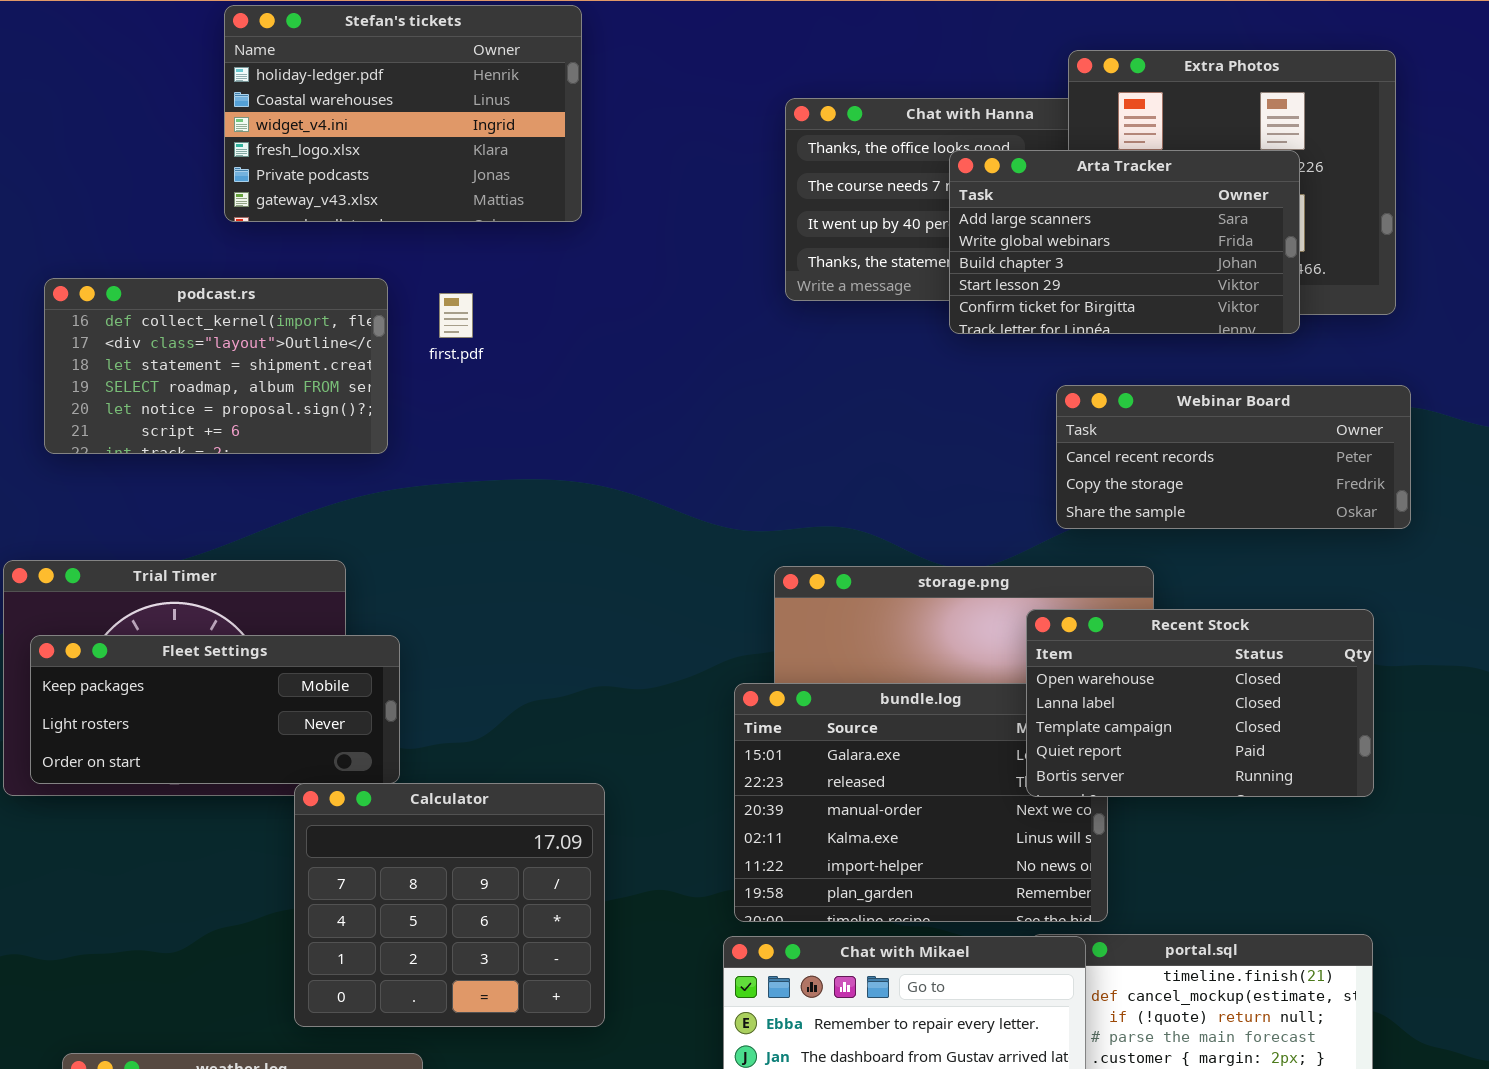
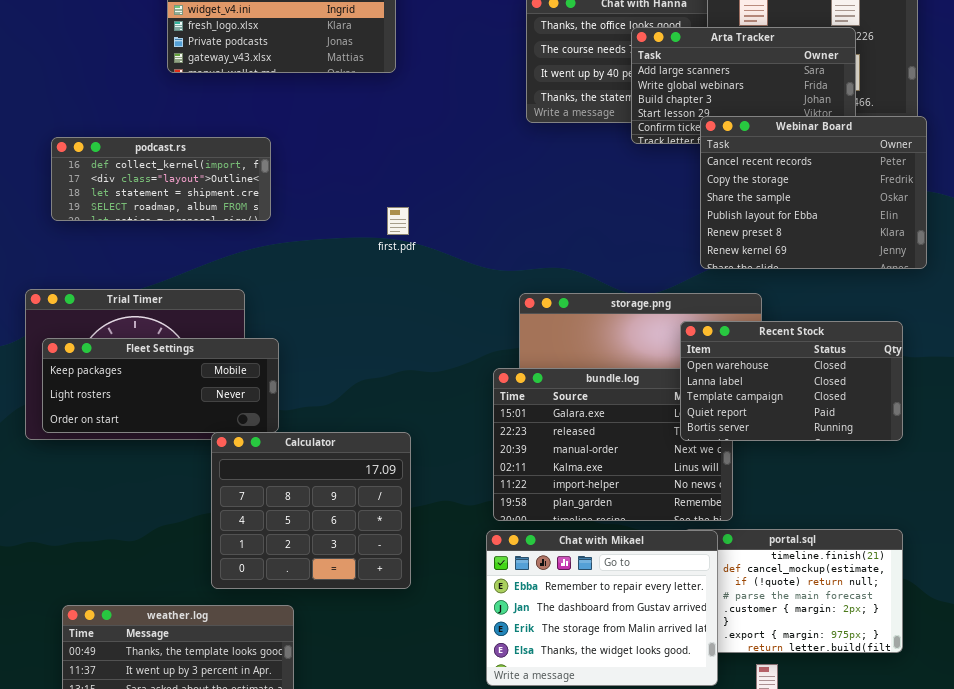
podcast.rs: [44,278,388,454] -> [51,137,271,221], resized
first.pdf: [439,293,473,338] -> [387,207,409,235], moved
Webinar Board: [1056,385,1411,529] -> [700,116,927,269], resized

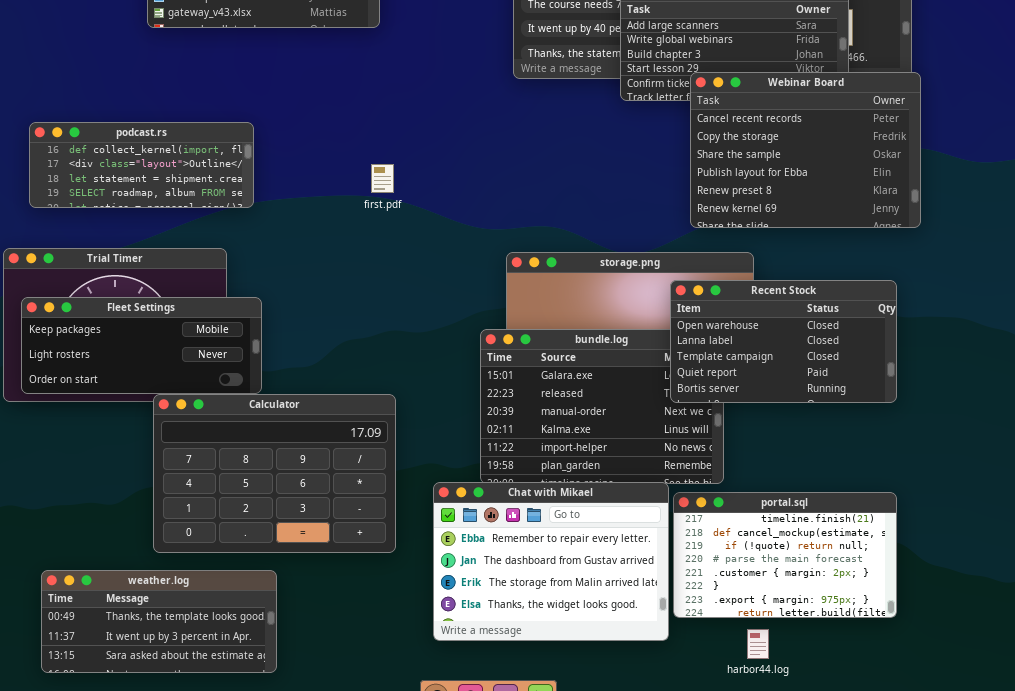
podcast.rs: [51,137,271,221] -> [29,122,254,208], moved
Calculator: [211,432,411,589] -> [153,394,396,553], resized
Chat with Mikael: [486,530,718,686] -> [433,482,669,641], moved

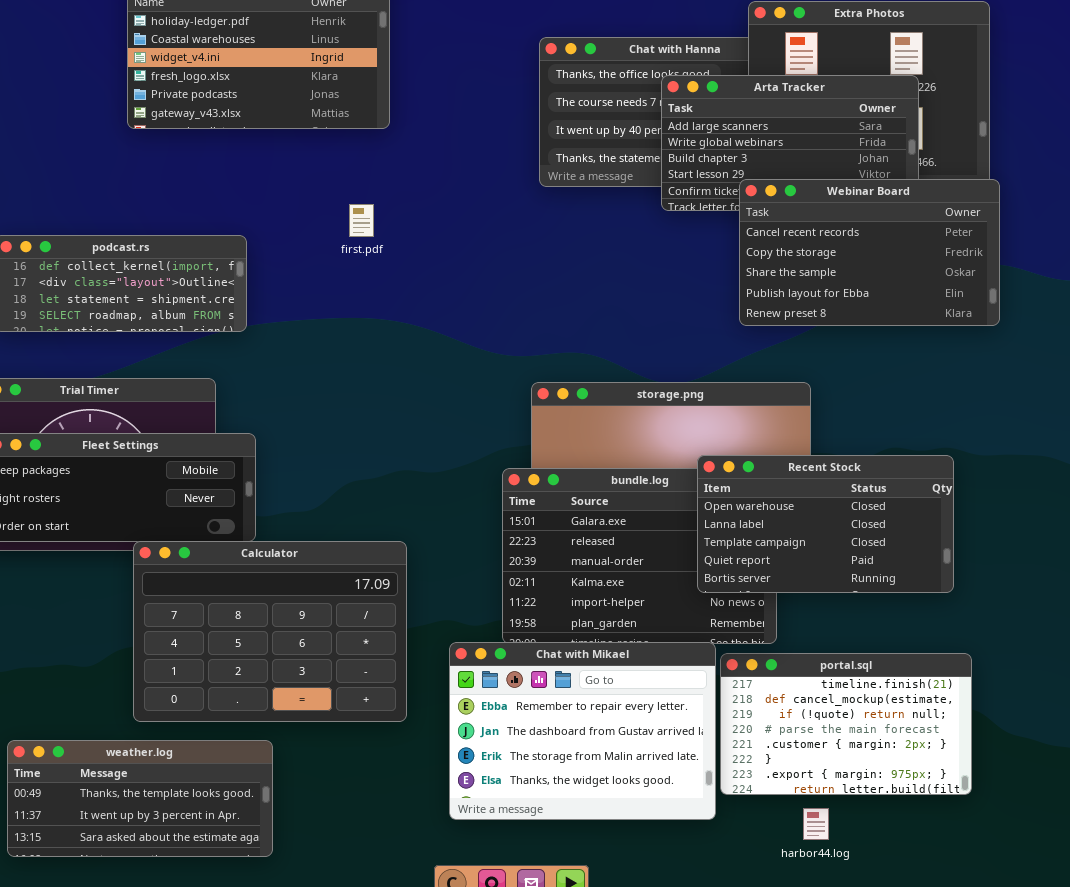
Webinar Board: [690,72,921,228] -> [739,179,1000,326], resized
first.pdf: [371,164,394,193] -> [349,204,374,237], moved
Recent Stock: [670,280,897,403] -> [697,455,954,593], moved

